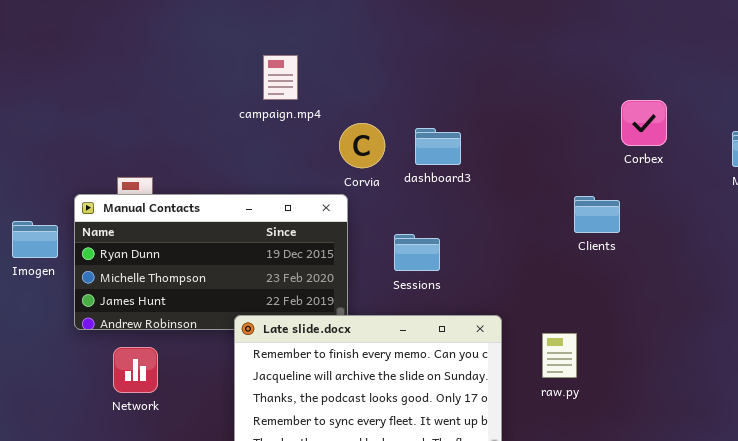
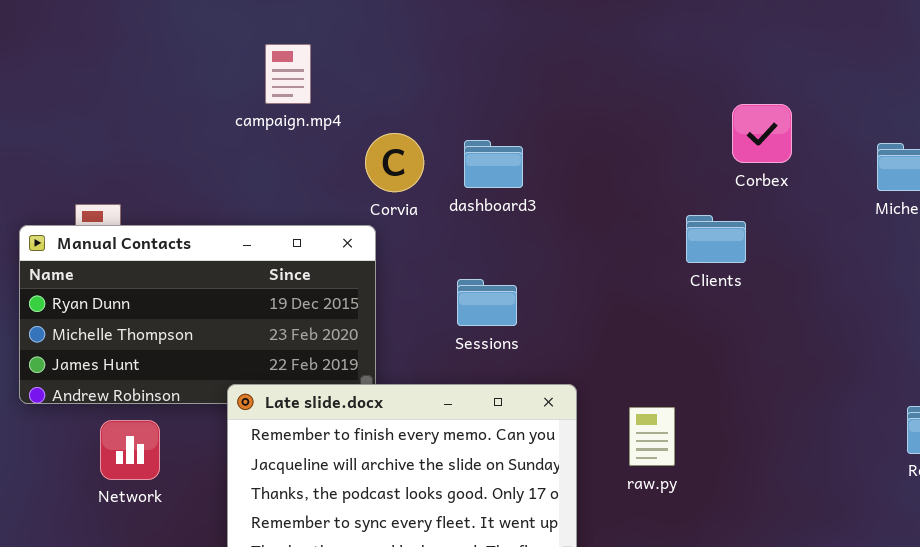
Clients: [574,196,620,233] -> [686,215,746,263], moved
Sessions: [394,234,440,271] -> [457,279,517,326], moved
Network: [113,347,158,393] -> [100,420,160,480], moved

